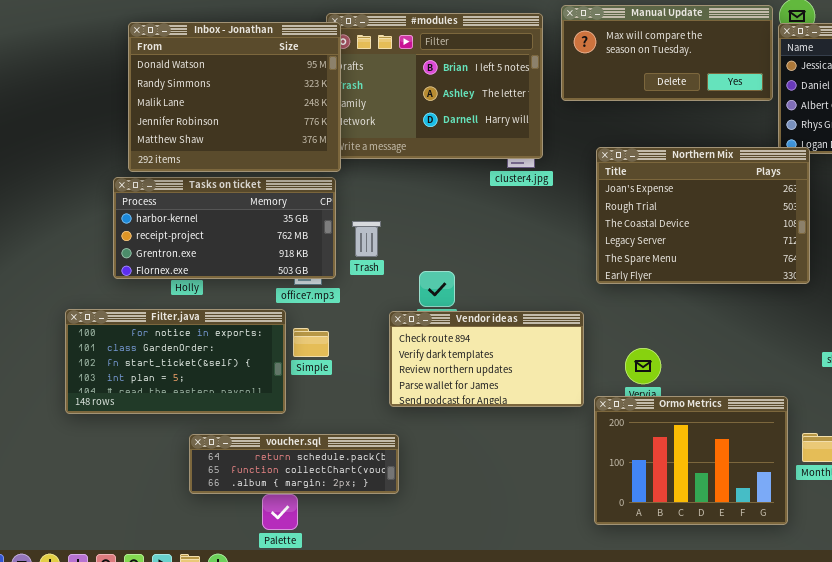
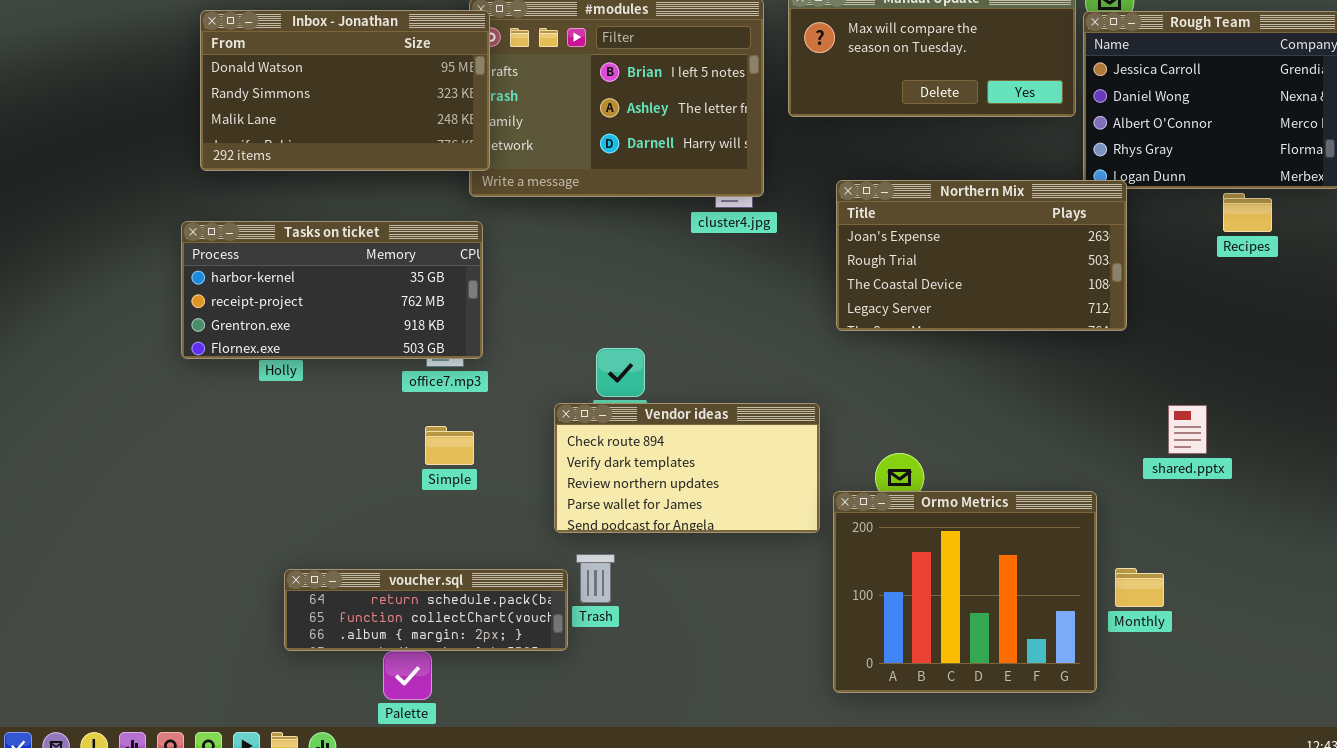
Inbox - Jonathan: [128,22,341,172] -> [200,10,490,171], resized
Northern Mix: [596,147,810,284] -> [836,180,1127,331], resized
Trash: [352,221,381,257] -> [576,554,615,603], moved
Filter.java: [65,309,286,414] -> none, closed
Ormo Metrics: [594,396,788,525] -> [833,491,1097,693], resized

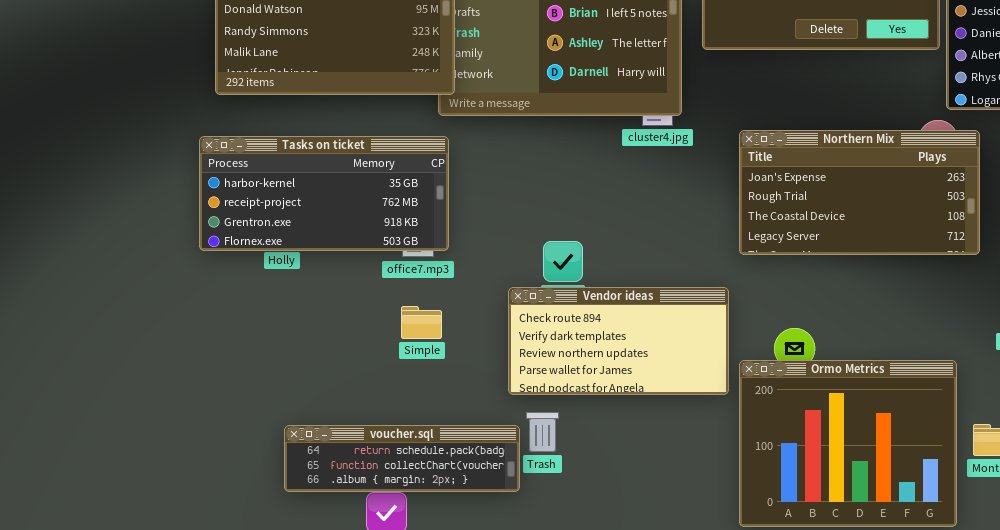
Northern Mix: [836,180,1127,331] -> [739,130,980,255], moved

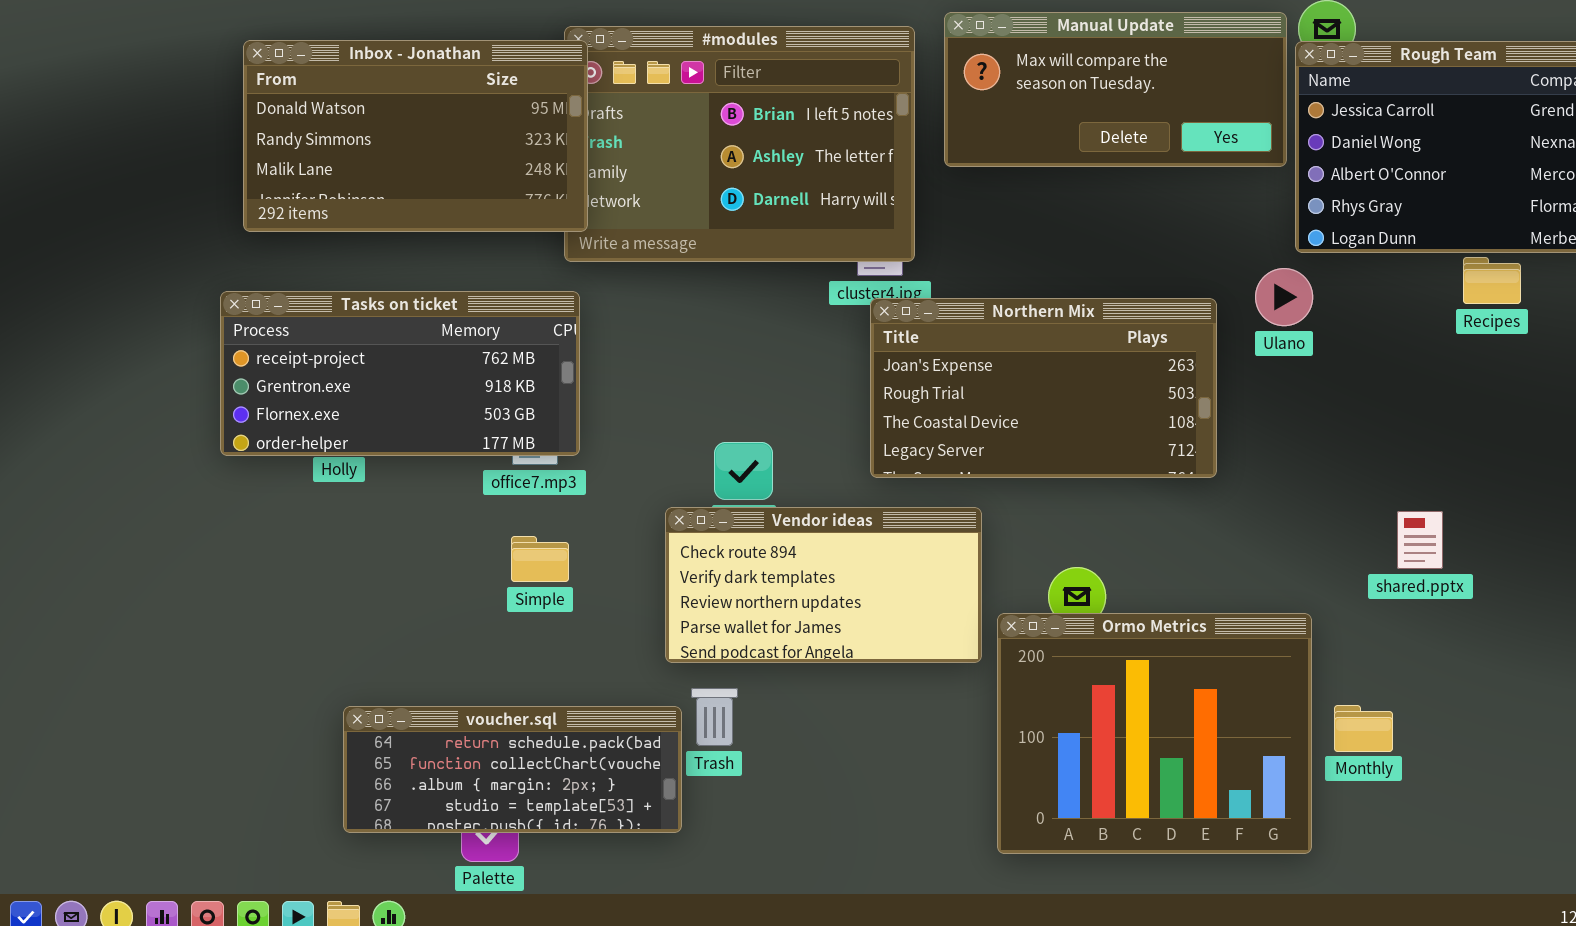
Northern Mix: [739,130,980,255] -> [870,298,1217,478], moved
Tasks on ticket: [199,136,449,251] -> [220,291,580,456], scrolled down 1 row
voucher.sql: [284,425,520,492] -> [343,706,682,833], resized

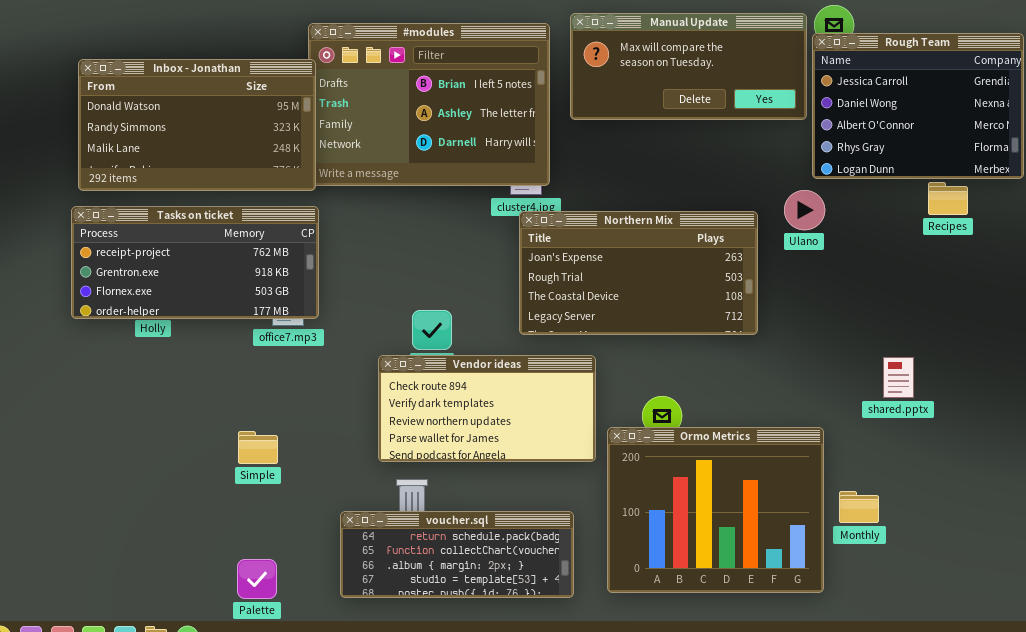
Inbox - Jonathan: [243,40,588,232] -> [78,59,316,191], moved
Simple: [511,536,569,582] -> [238,431,278,464], moved
voucher.sql: [343,706,682,833] -> [340,511,574,598], moved

